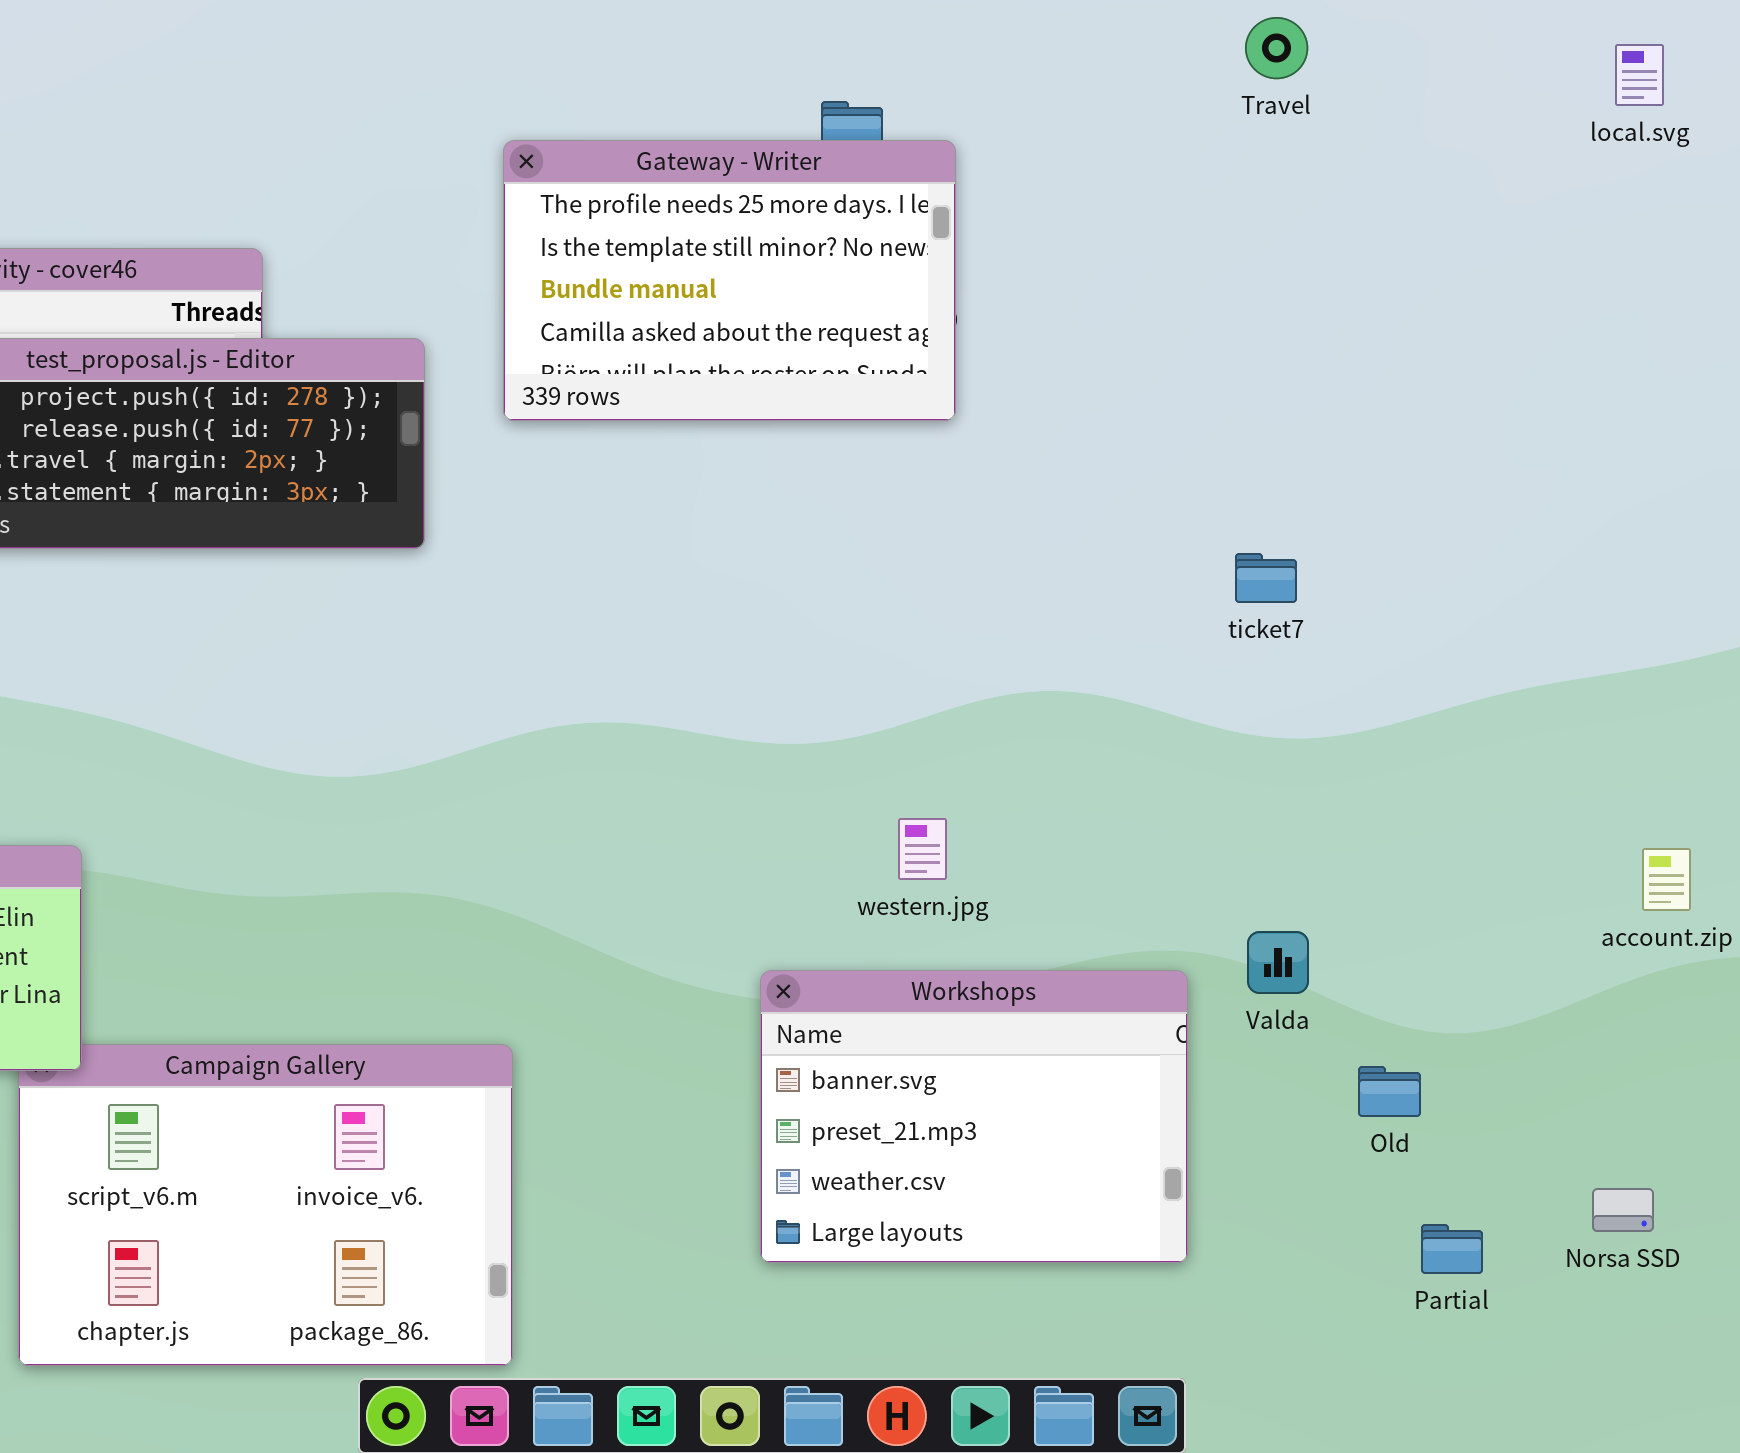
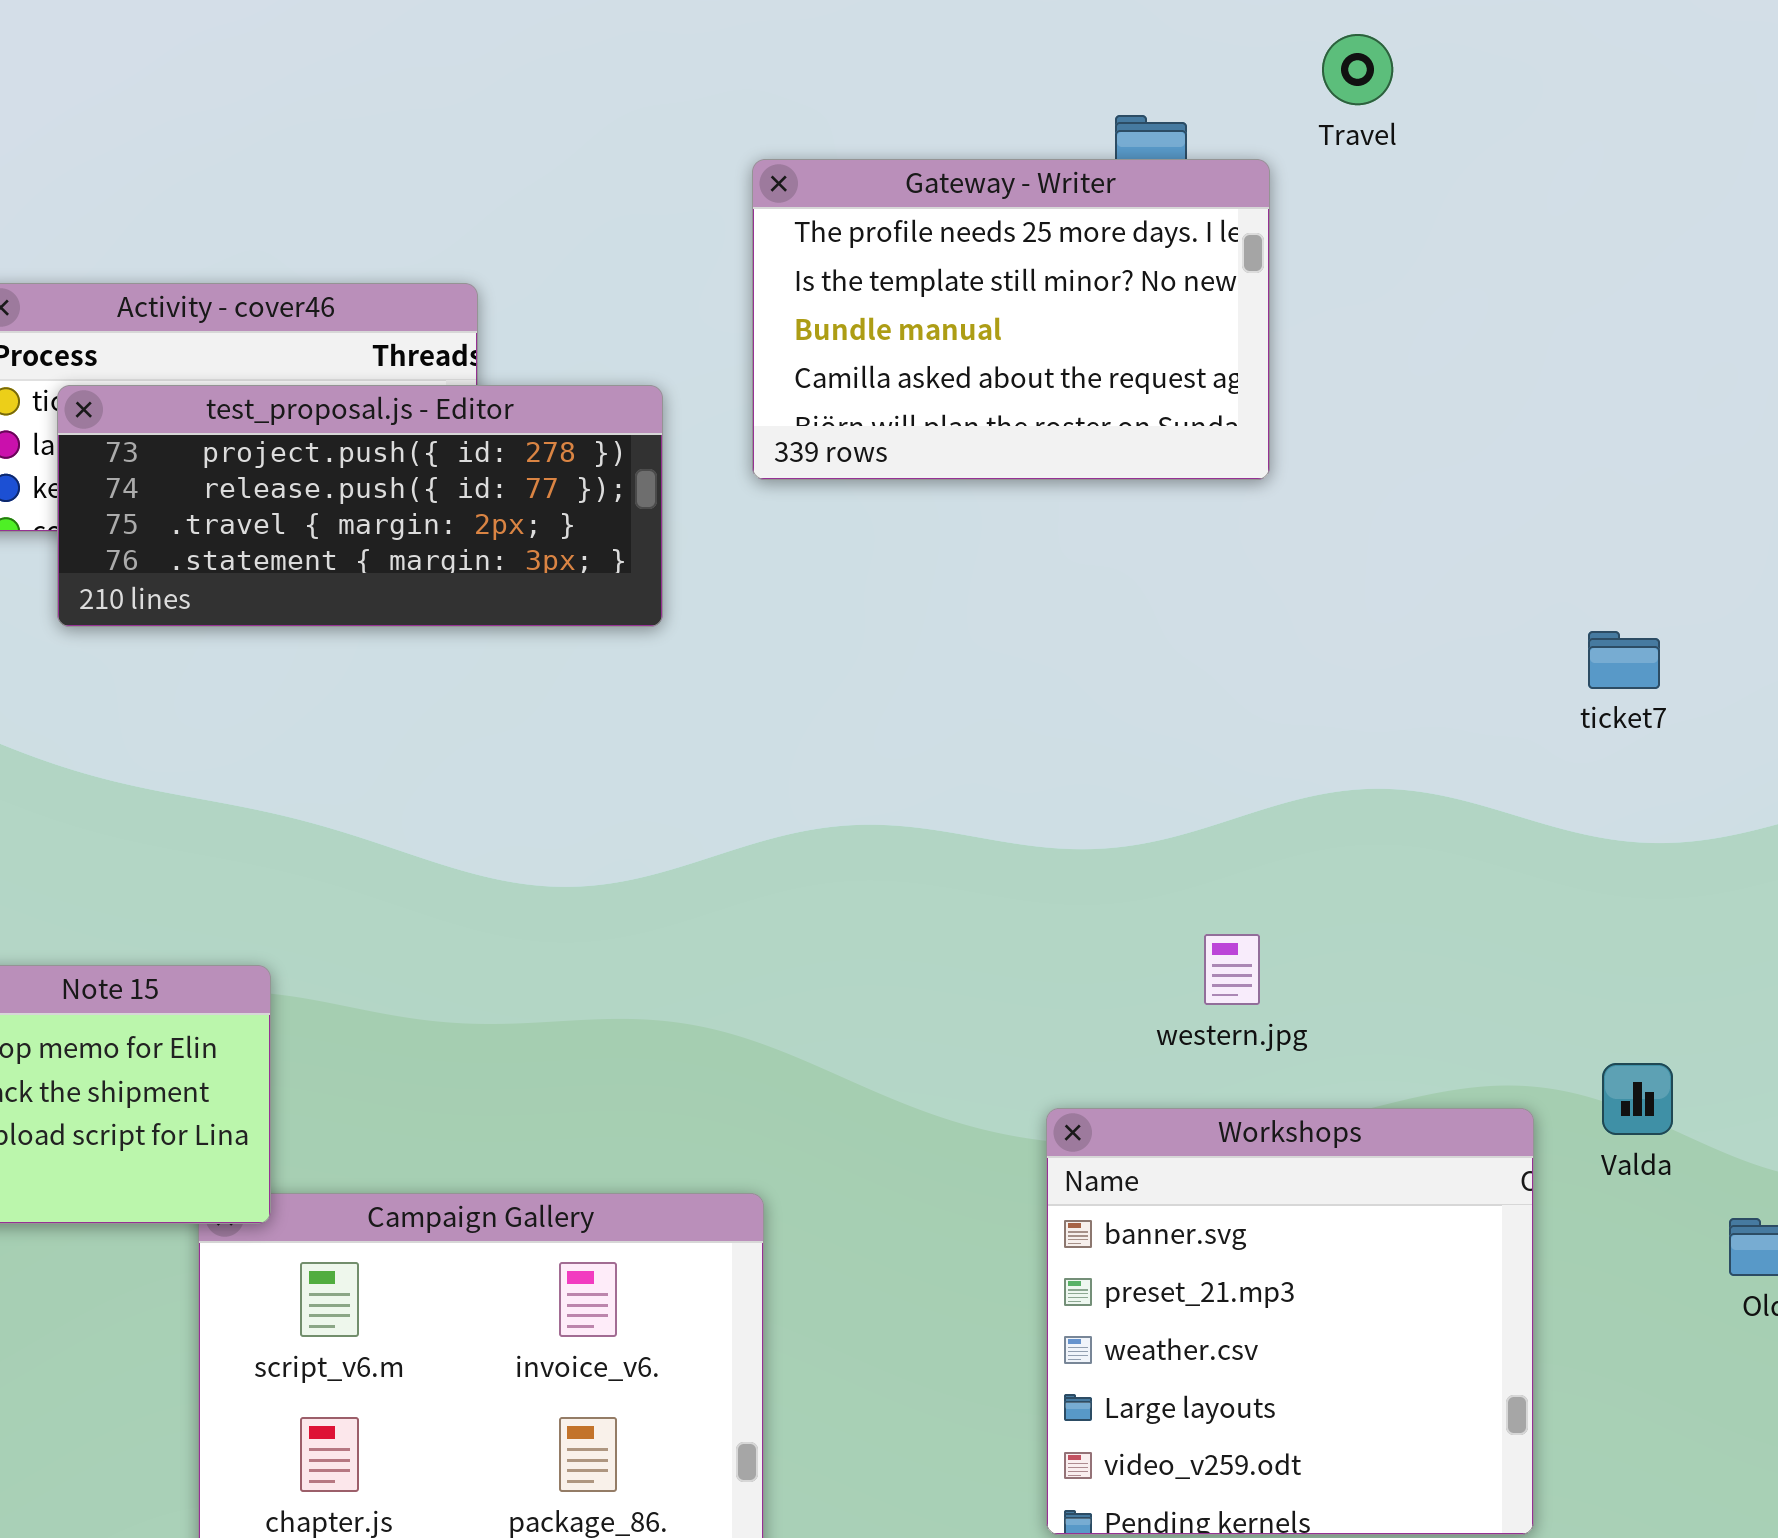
Travel: [1245,17,1308,79] -> [1322,34,1393,105], moved
Workshops: [760,970,1188,1263] -> [1046,1108,1534,1535], resized

